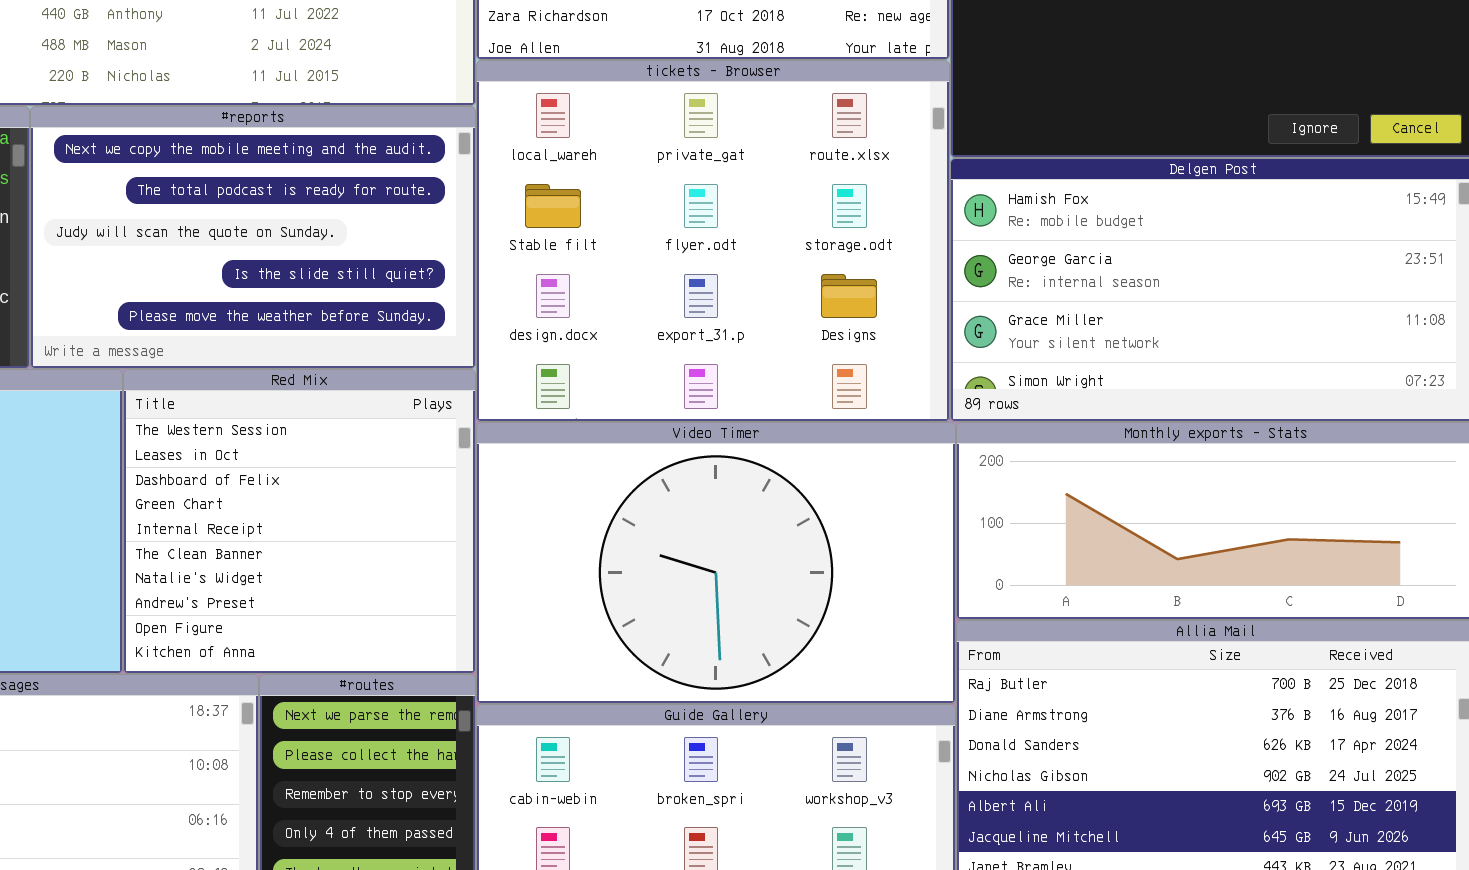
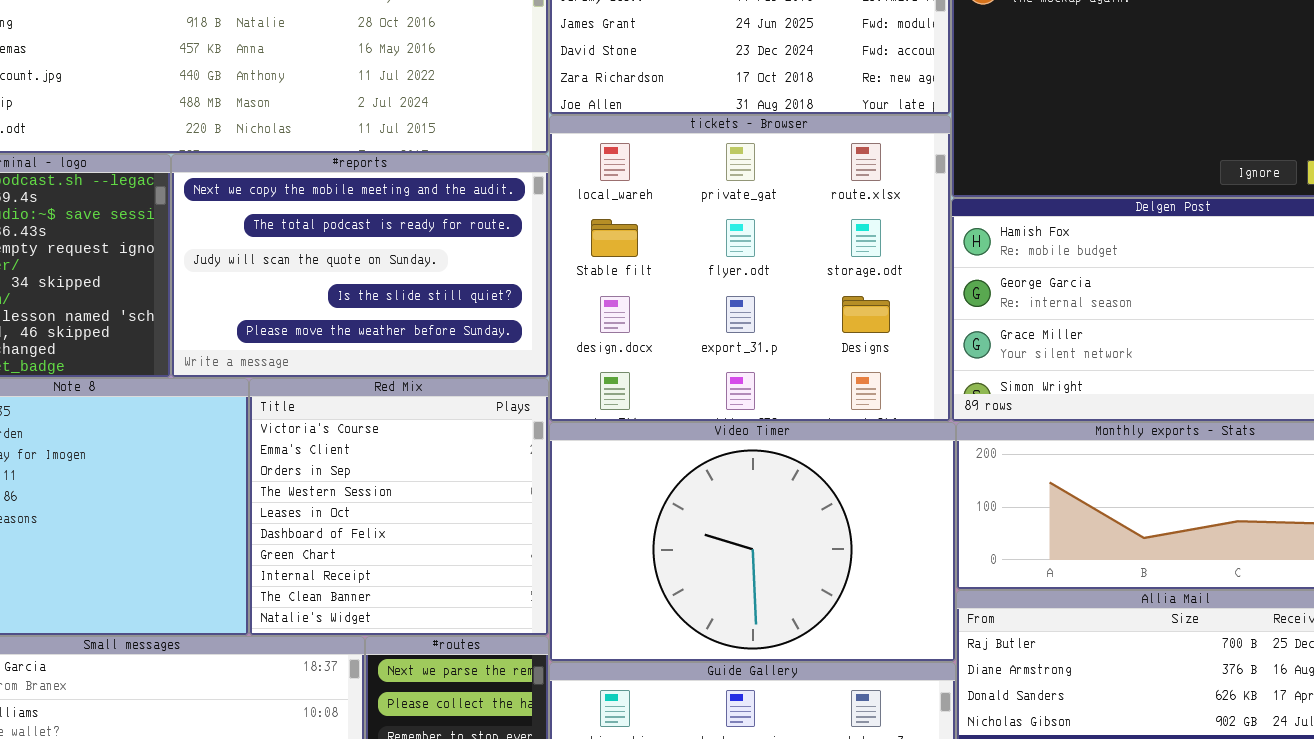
Red Mix: [123,369,476,674] -> [249,378,549,636], scrolled up 3 rows

